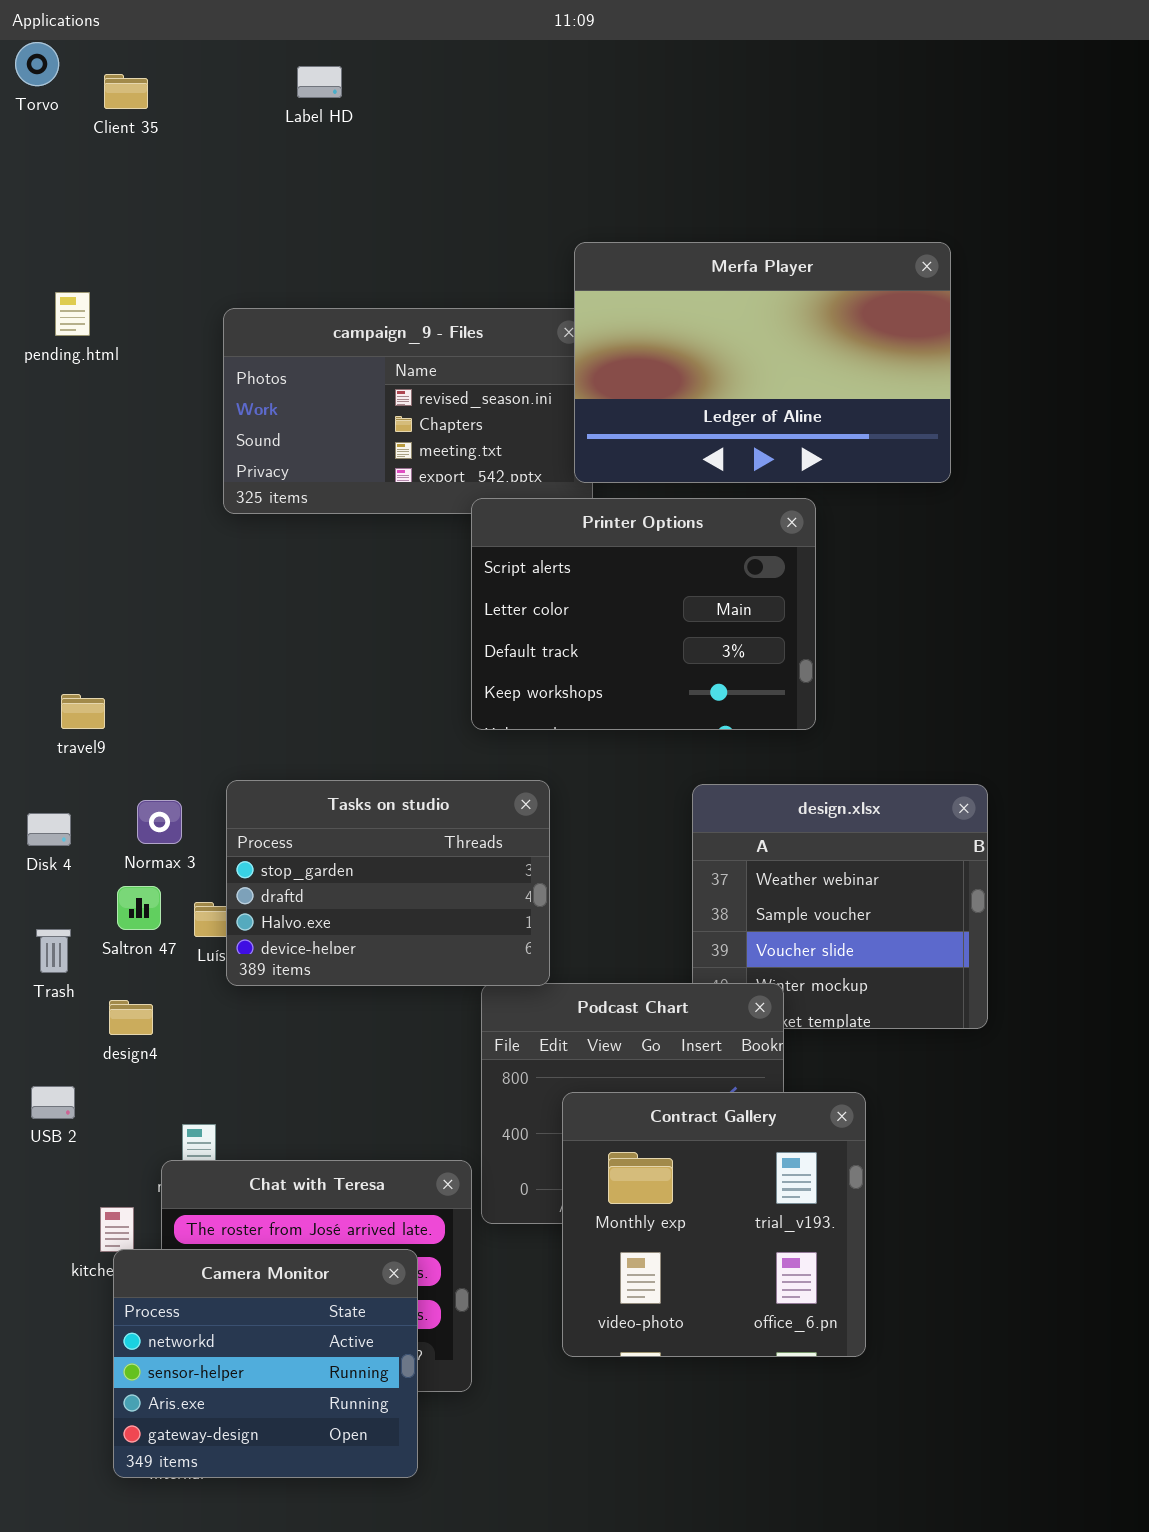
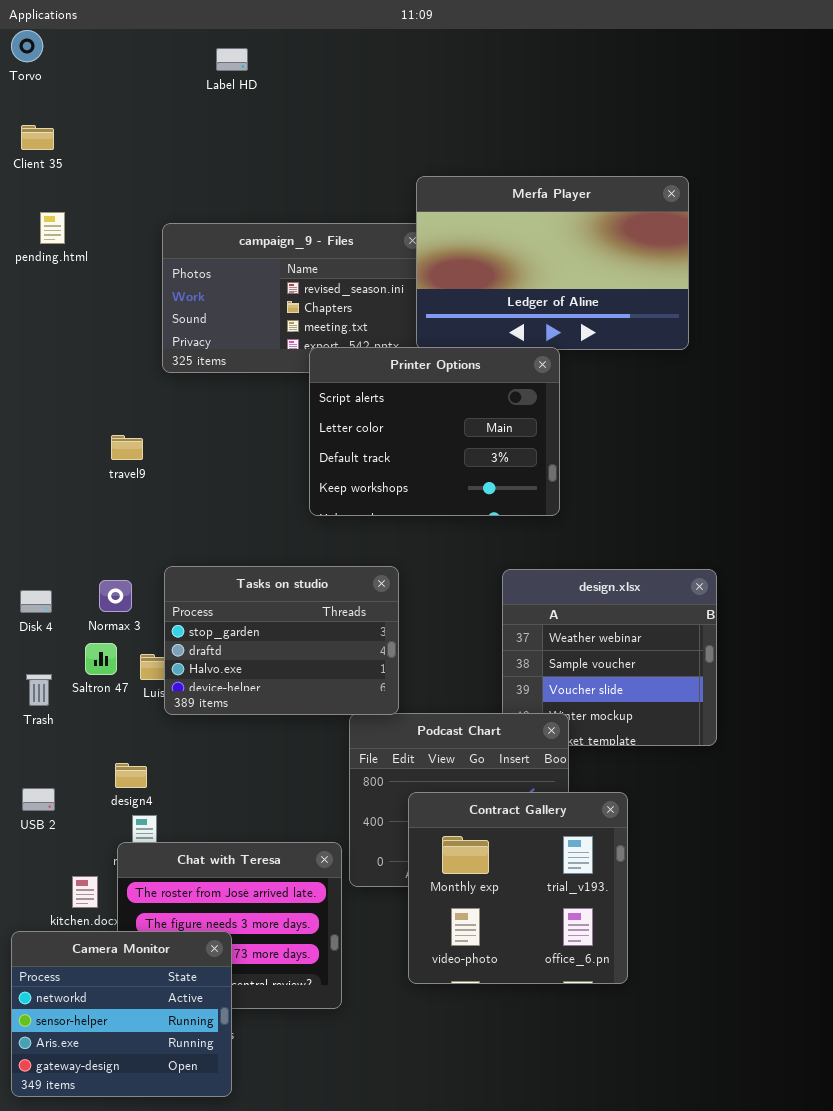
Client 35: [104,74,148,109] -> [21,125,54,150], moved
Printer Options: [471,498,816,730] -> [309,347,560,516], moved
travel9: [61,694,105,729] -> [111,435,143,460], moved
design4: [109,1000,153,1035] -> [115,763,147,788], moved
Camera Monitor: [113,1249,418,1478] -> [11,931,232,1097], moved

